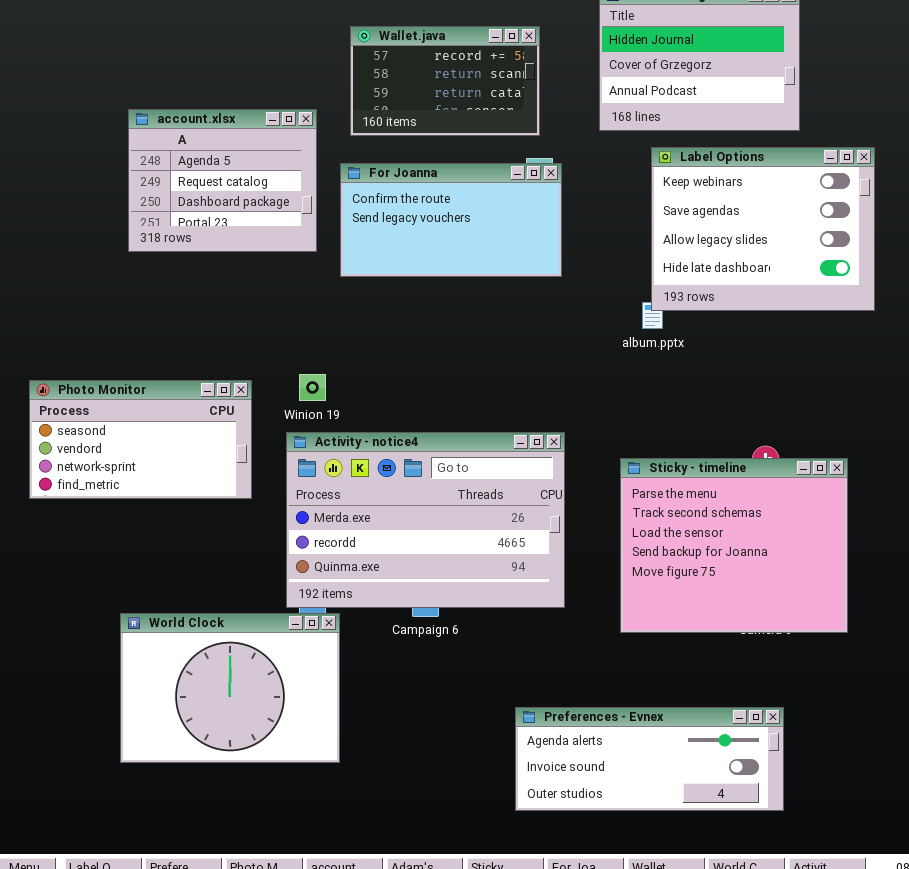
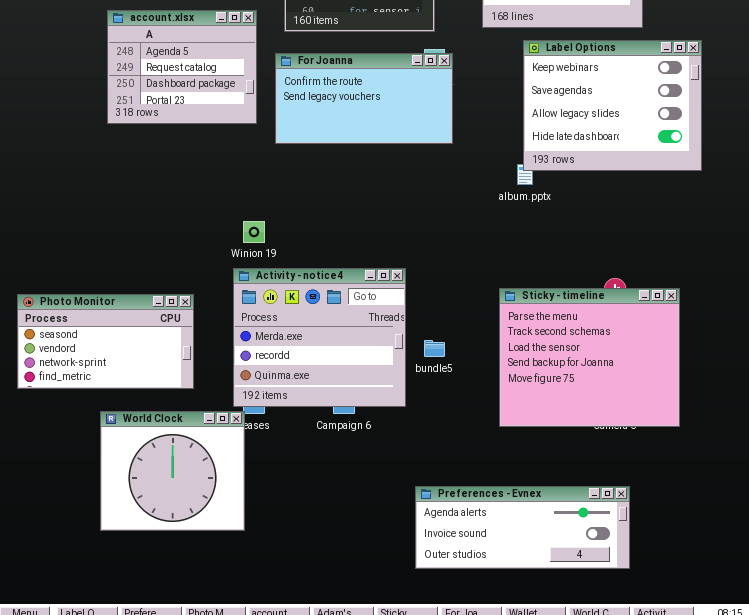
Photo Monitor: [29,380,252,499] -> [17,294,194,389], moved
Activity - notice4: [286,432,565,608] -> [233,268,406,407], resized
World Clock: [120,613,340,763] -> [100,411,245,531], resized

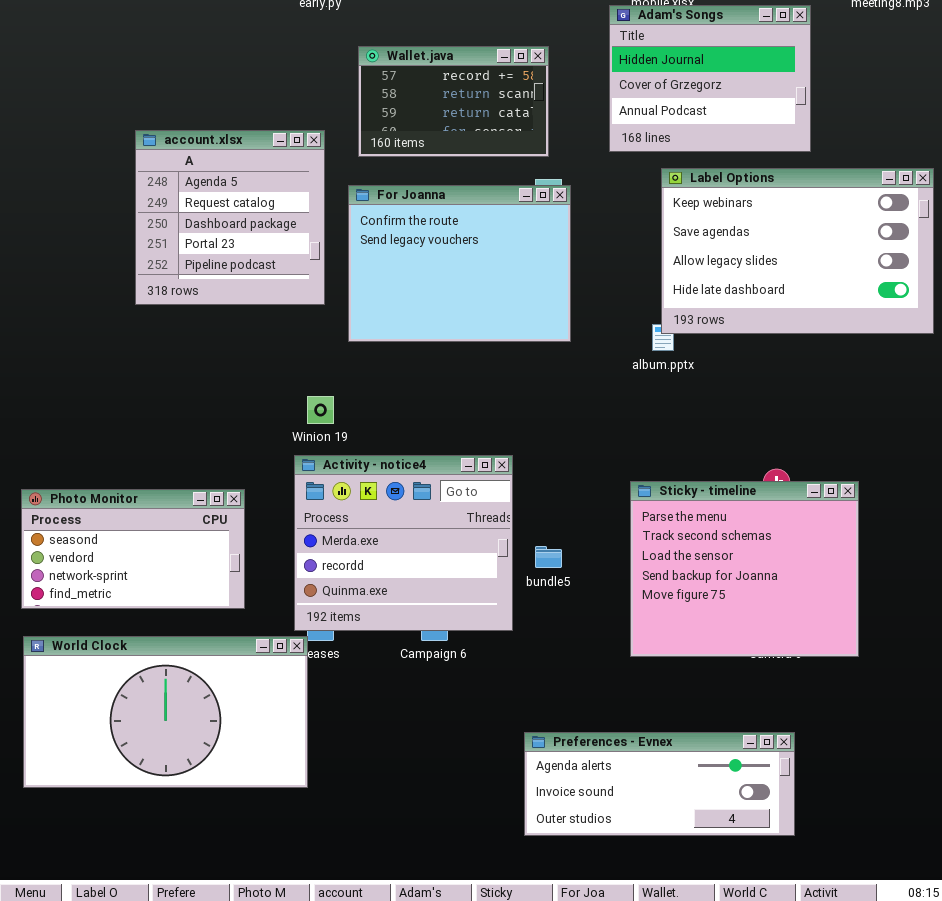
account.xlsx: [107,10,257,124] -> [135,130,325,305], resized
Label Options: [523,40,702,171] -> [661,168,934,334], resized
For Joanna: [275,53,453,144] -> [348,185,571,342], resized
World Clock: [100,411,245,531] -> [23,636,308,788], resized

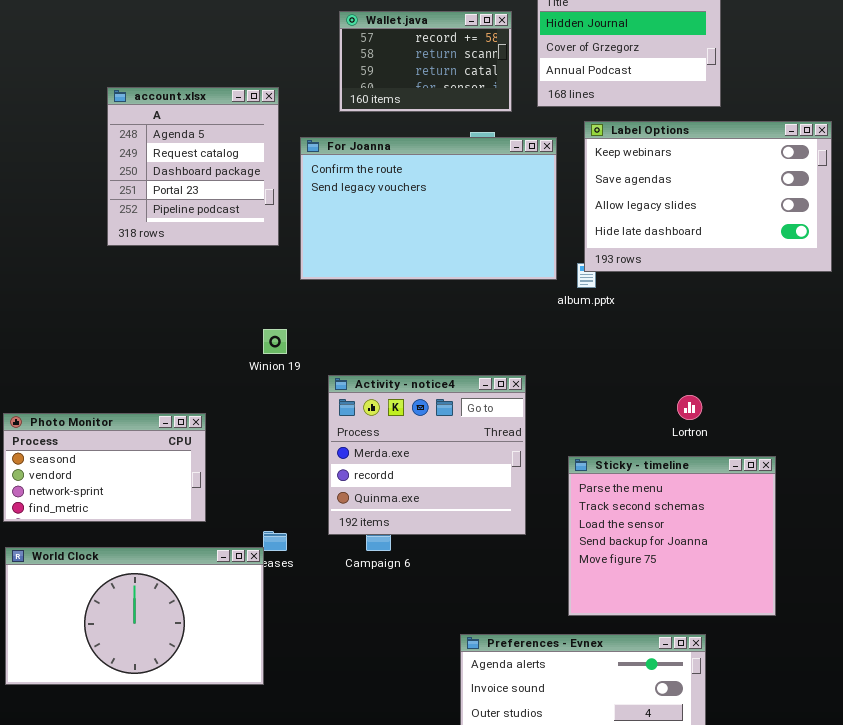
Wallet.java: [358,46,549,157] -> [339,11,512,112], moved
For Joanna: [348,185,571,342] -> [300,137,557,280], resized
Activity - notice4: [294,455,513,631] -> [328,375,526,535], moved
Sticky - timeline: [630,481,859,657] -> [568,456,776,616], moved

